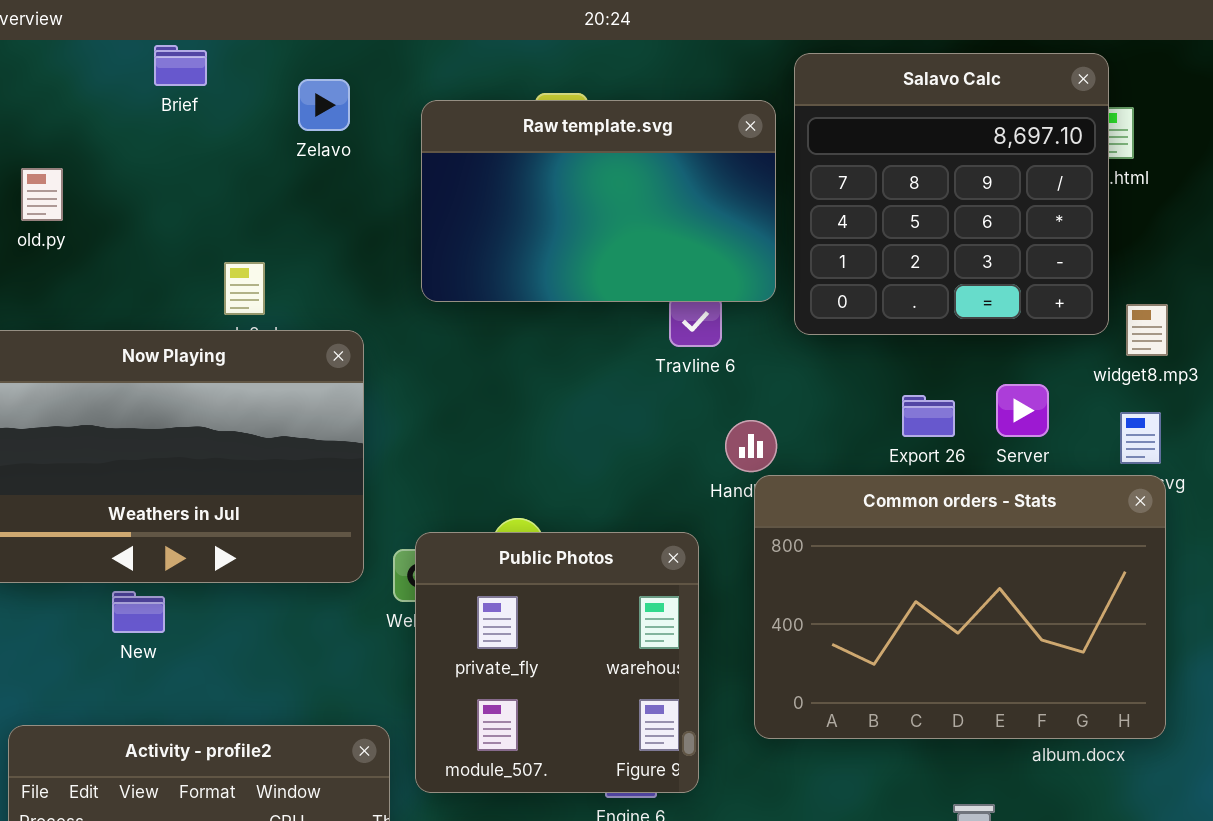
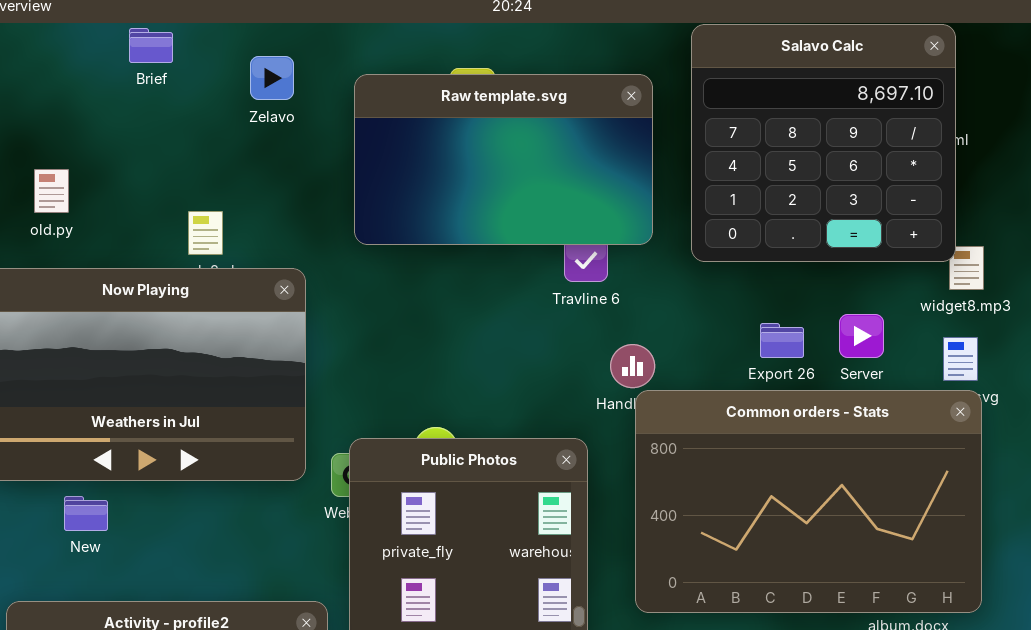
Salavo Calc: [794,53,1109,335] -> [691,24,956,262], moved
old.py: [21,168,63,221] -> [34,169,69,213], moved
New: [112,591,165,633] -> [64,496,108,531], moved

